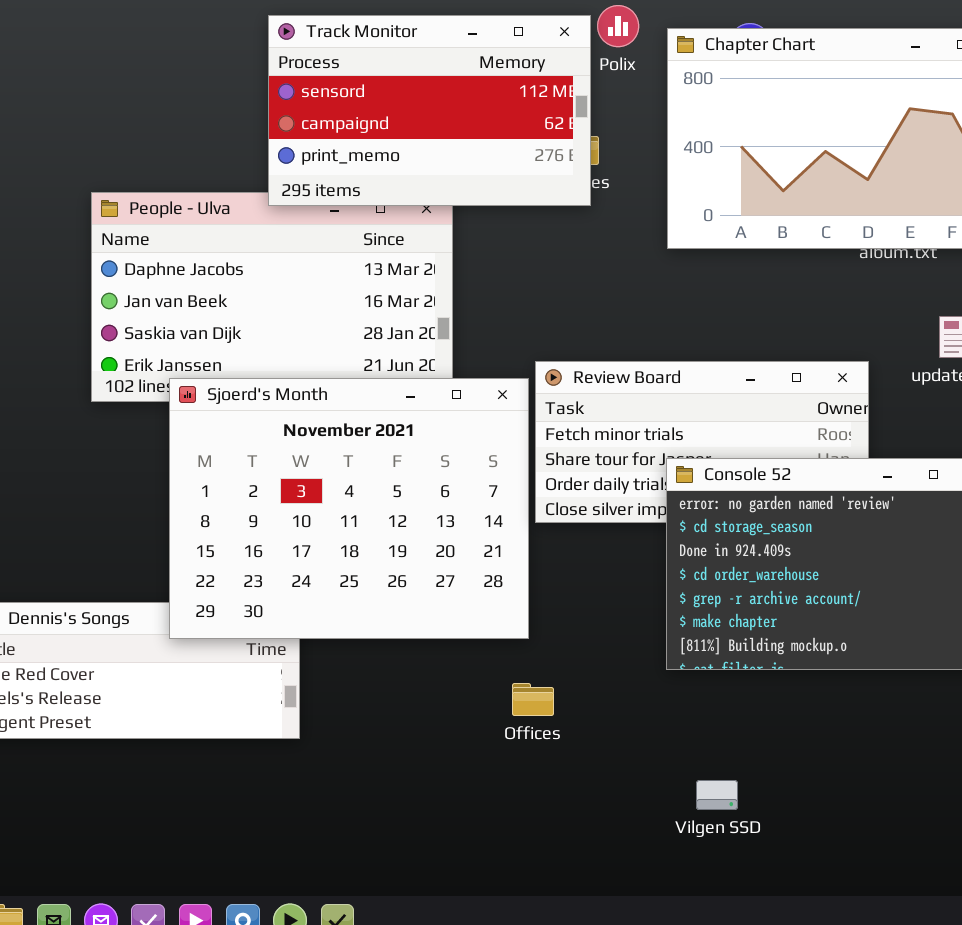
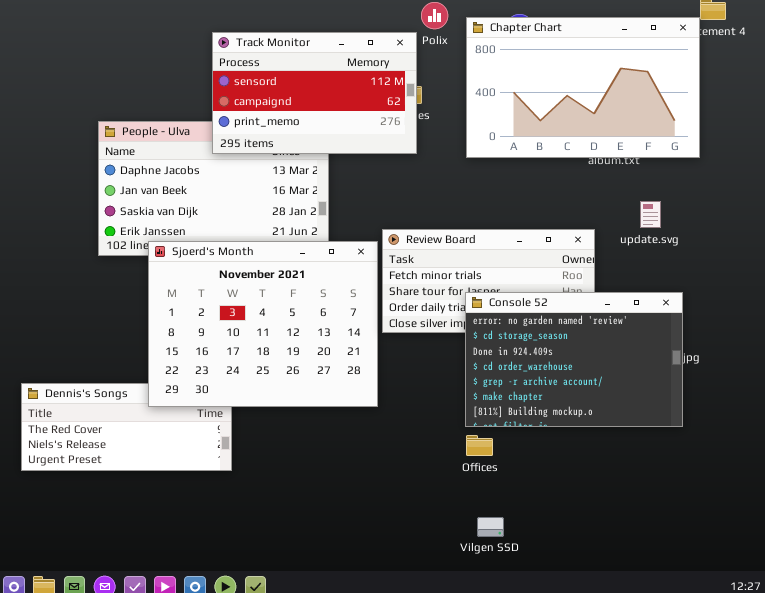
Track Monitor: [268,15,591,206] -> [212,32,417,154], moved
Offices: [512,683,554,716] -> [466,435,493,456], moved
Vilgen SSD: [696,780,738,810] -> [477,517,504,537], moved

